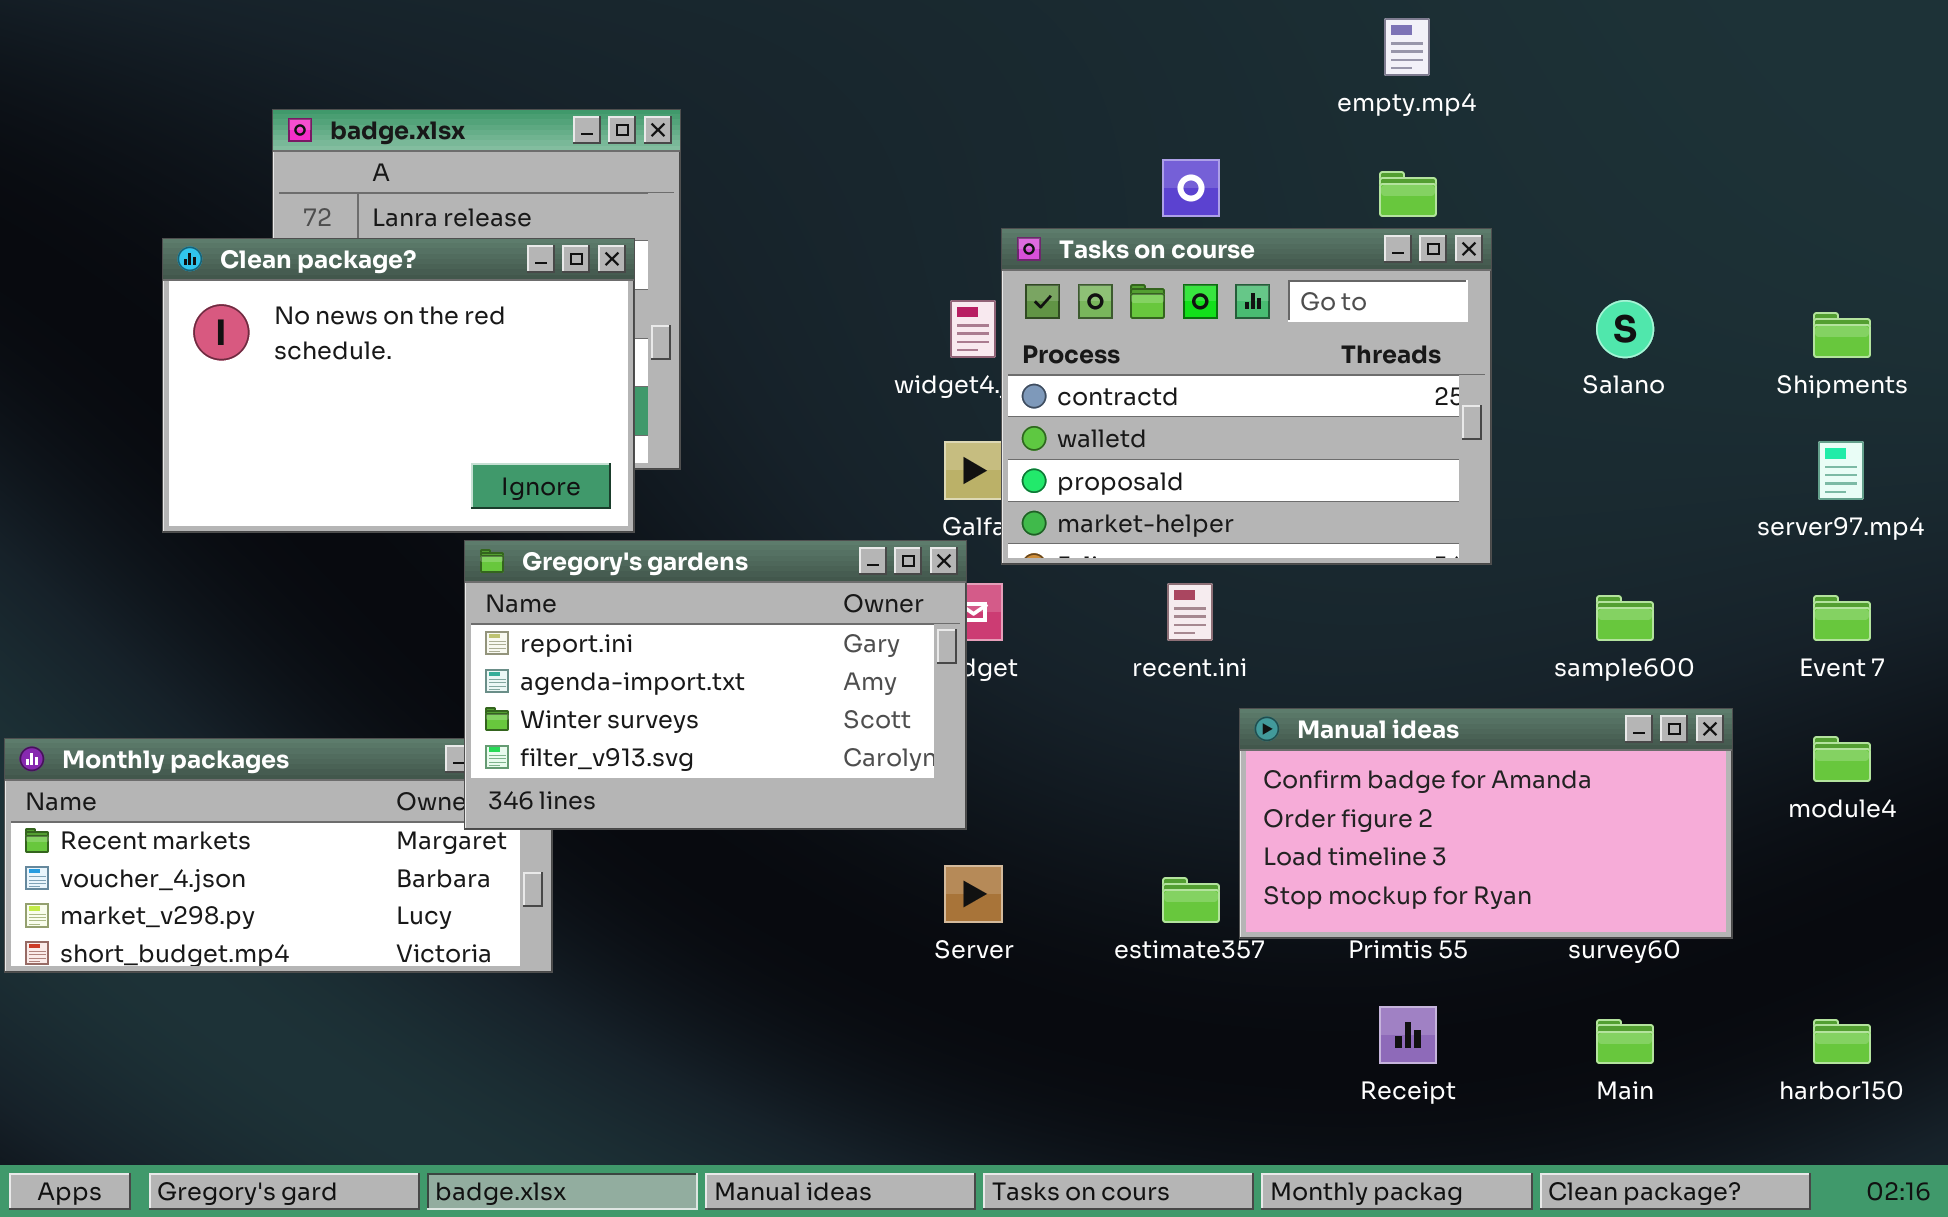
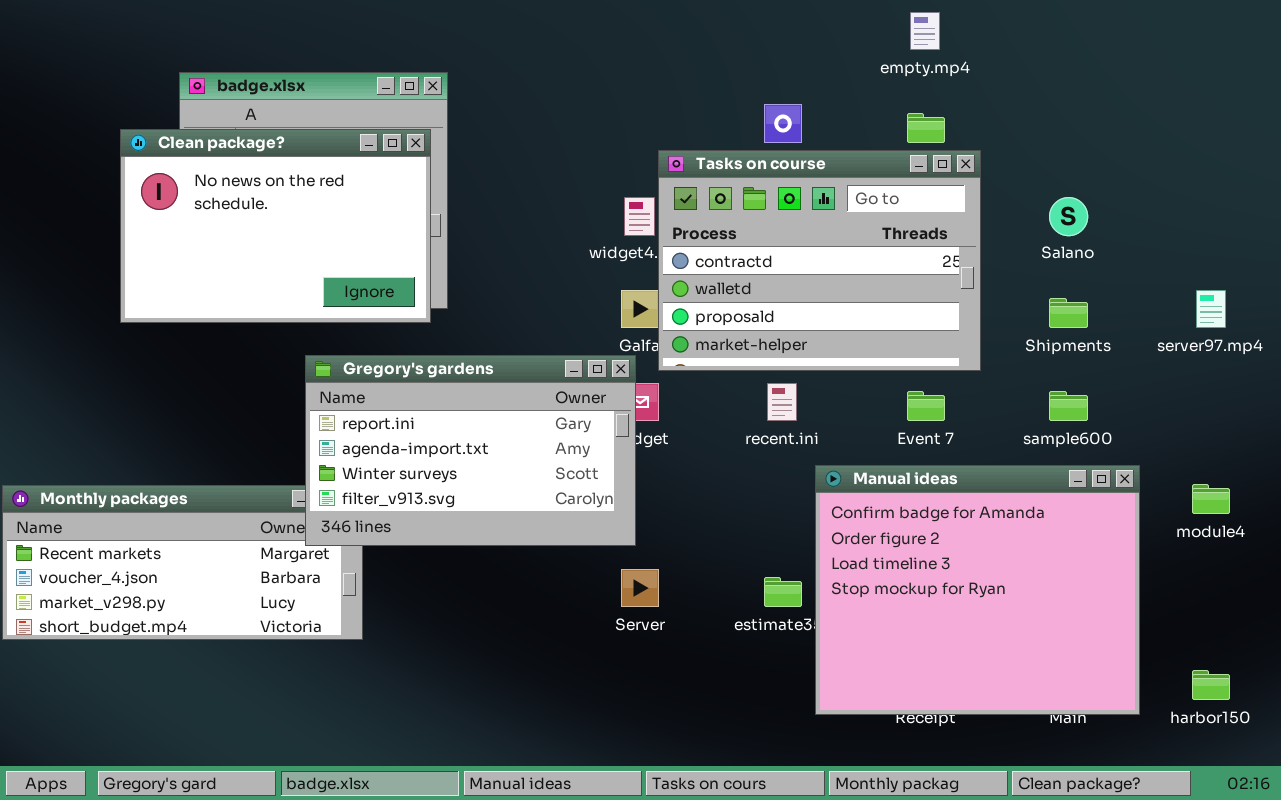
Clean package?: [162,238,635,533] -> [120,129,431,323], moved
Shipments: [1813,312,1871,358] -> [1049,298,1088,328], moved
Event 7: [1813,595,1871,641] -> [907,391,945,421], moved
Manual ideas: [1239,708,1733,939] -> [815,465,1140,715], resized

